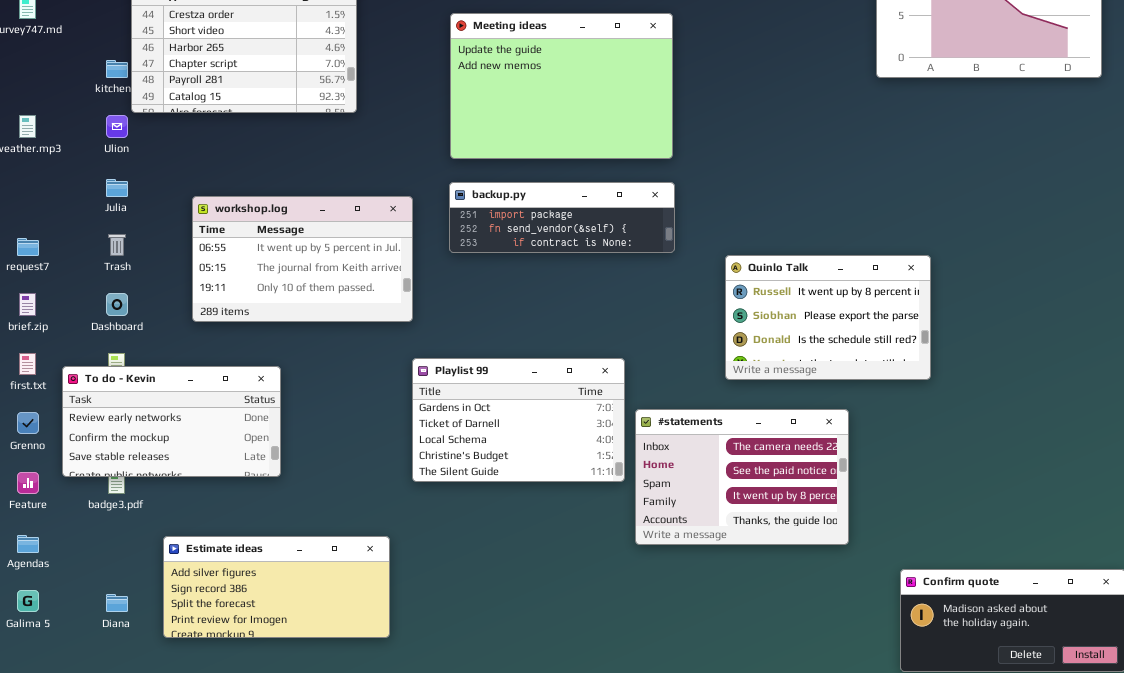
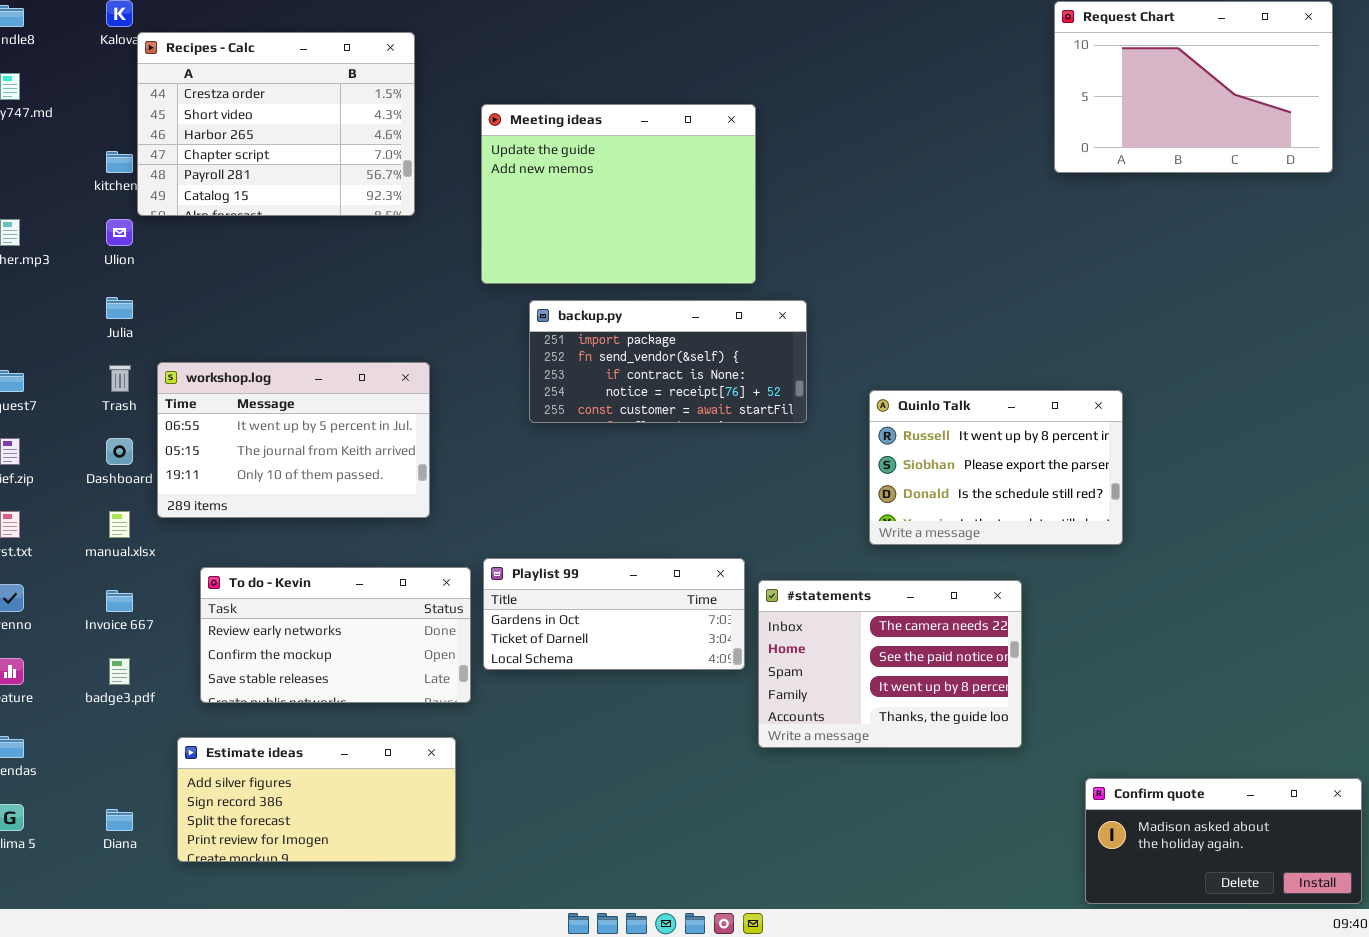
Meeting ideas: [450,13,673,159] -> [481,104,756,284], moved
backup.py: [449,182,675,253] -> [529,300,807,423], resized
workshop.log: [192,196,413,322] -> [157,362,430,518], moved
Playlist 99: [412,358,625,482] -> [483,558,745,670], resized
To do - Kevin: [62,366,281,477] -> [200,567,471,703], moved

